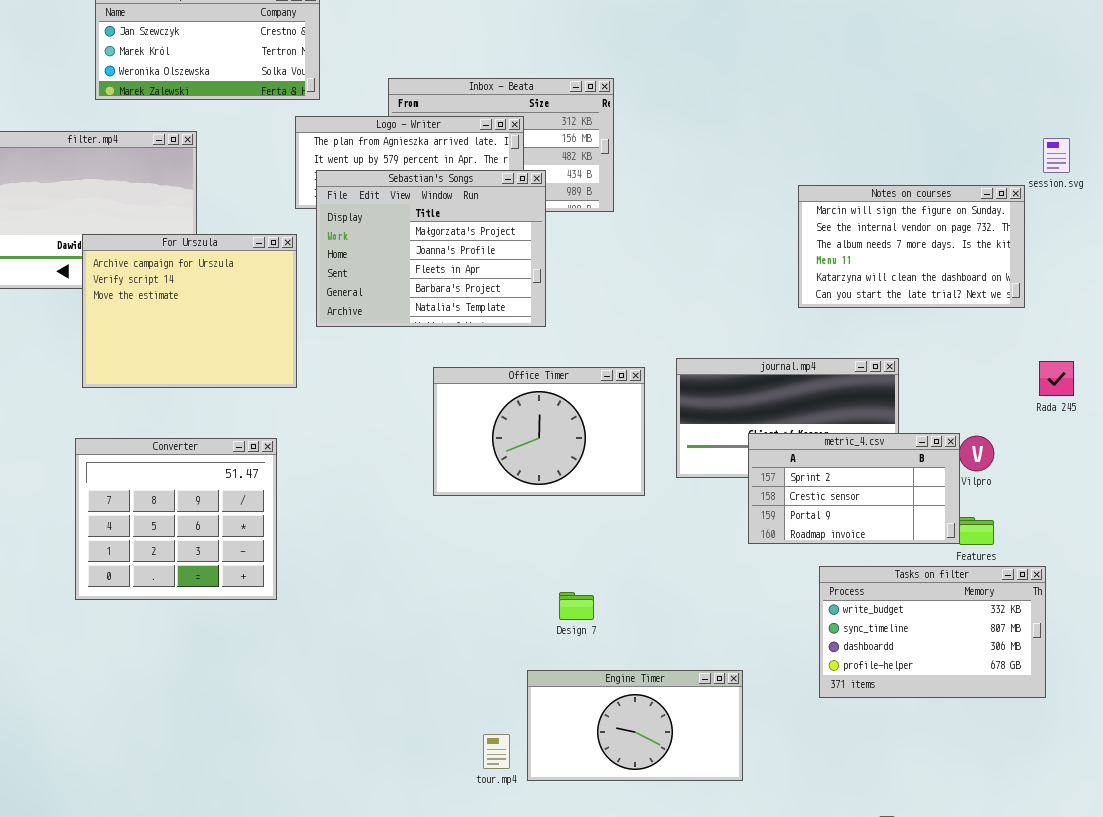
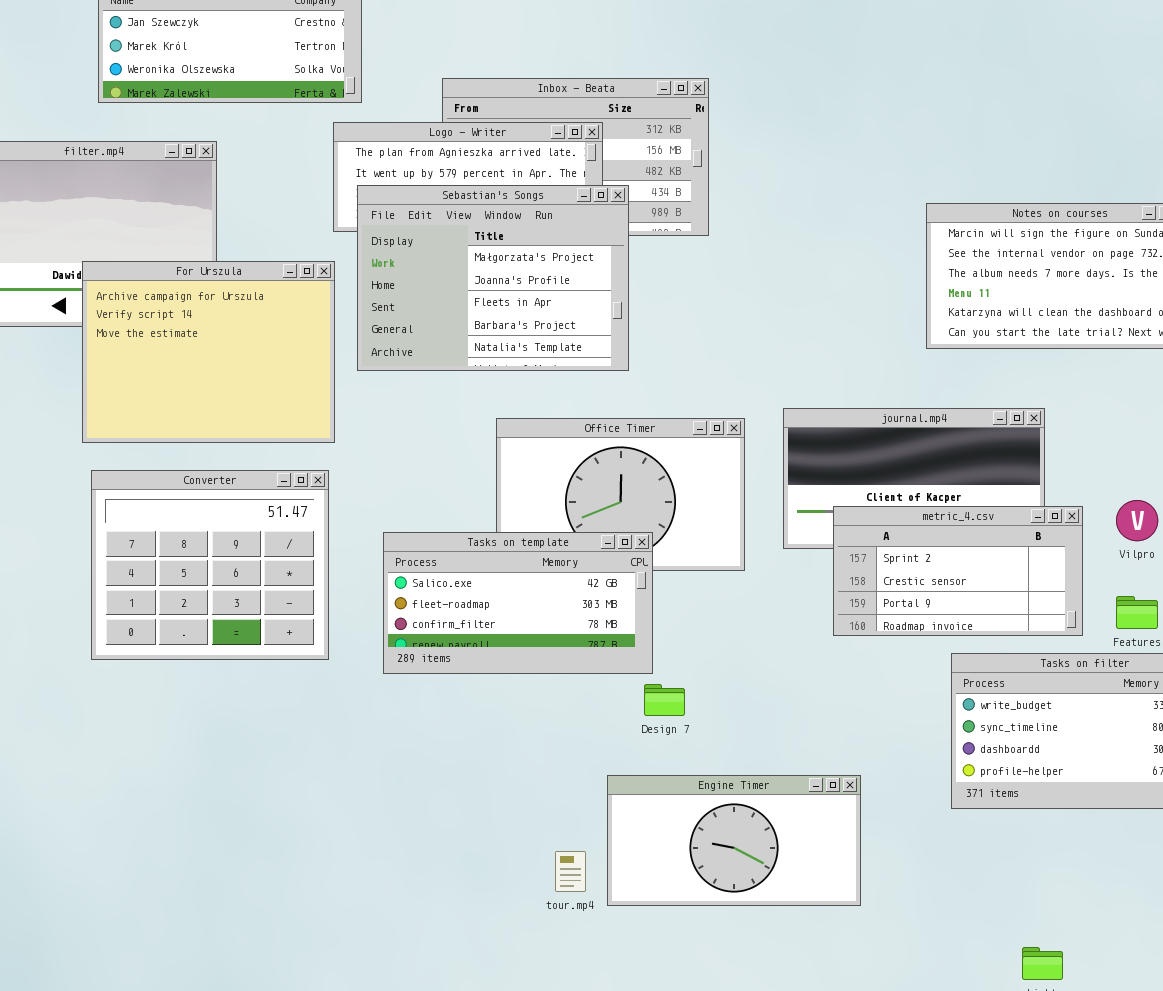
metric_4.csv: [748,433,960,544] -> [833,506,1083,636], moved
Converter: [75,438,277,600] -> [91,470,329,660], moved
Tasks on template: none -> [383,532,653,674], opened

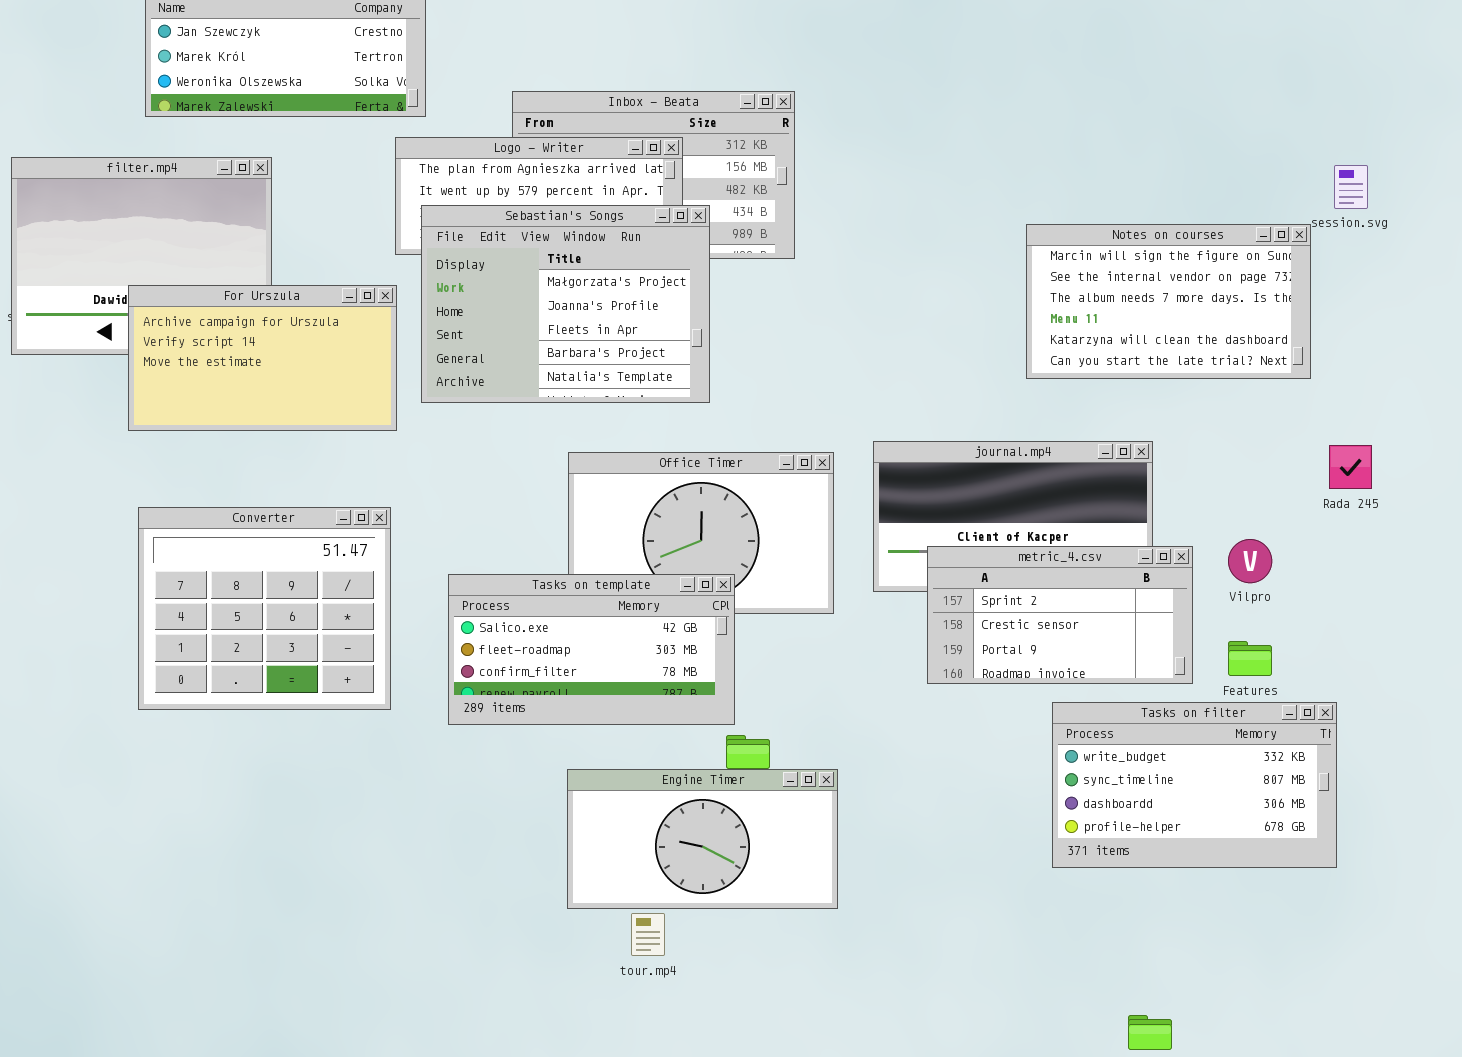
For Urszula: [82,261,335,443] -> [128,285,397,431], resized
Engine Timer: [607,775,861,906] -> [567,769,838,909], moved

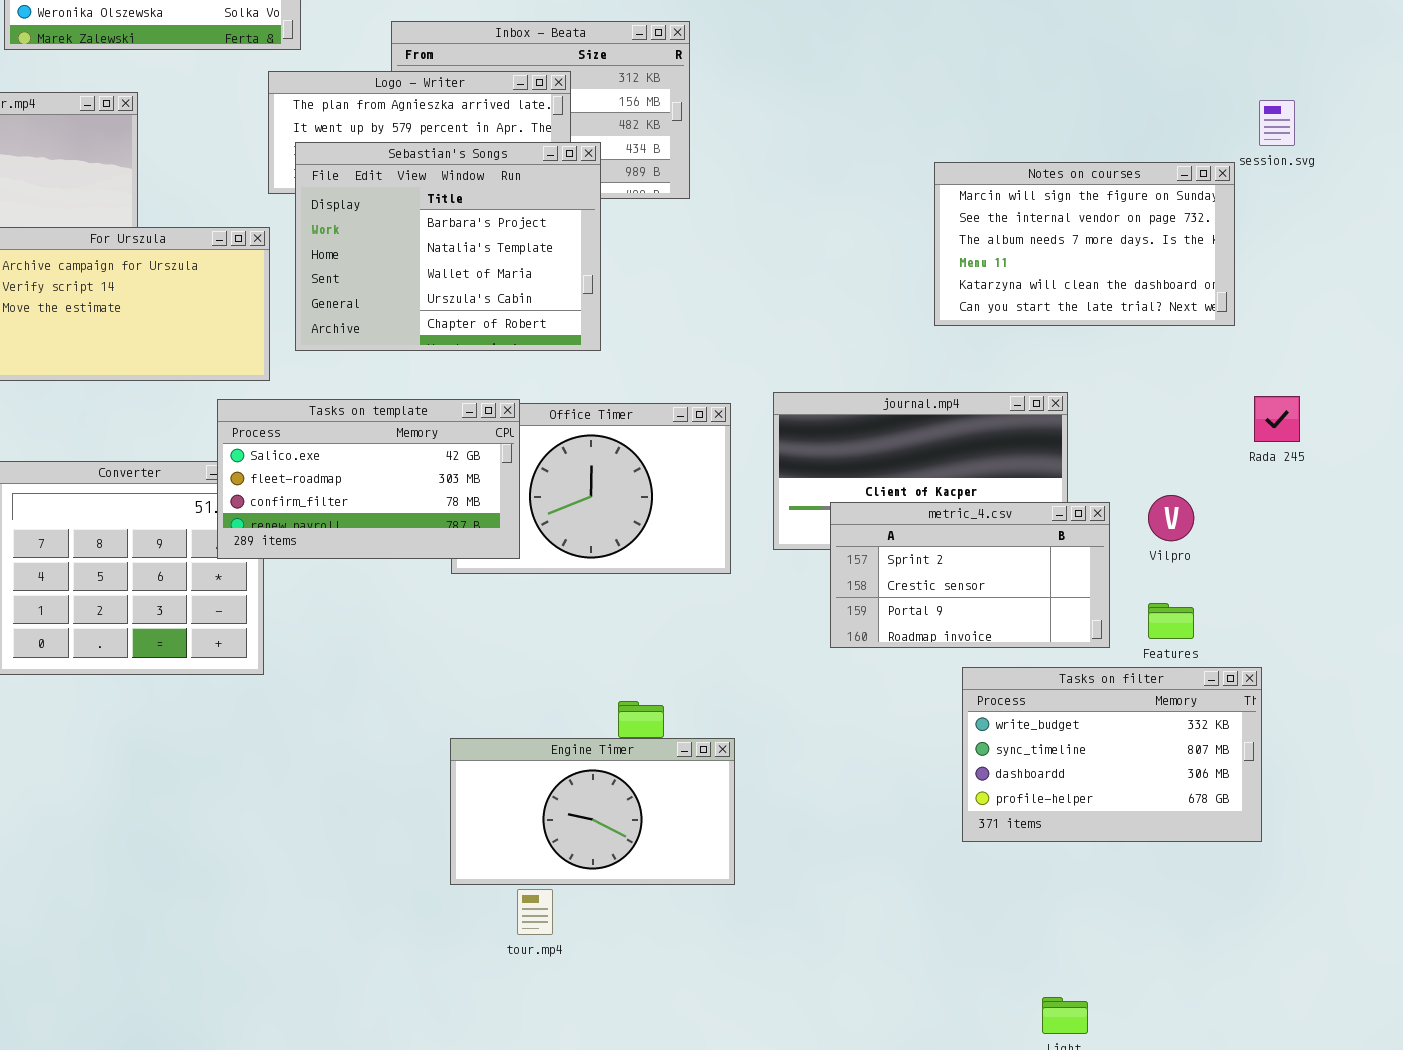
Sebastian's Songs: [421,205,710,403] -> [295,142,601,351], scrolled down 3 rows
Tasks on template: [448,574,735,725] -> [217,399,520,559], moved

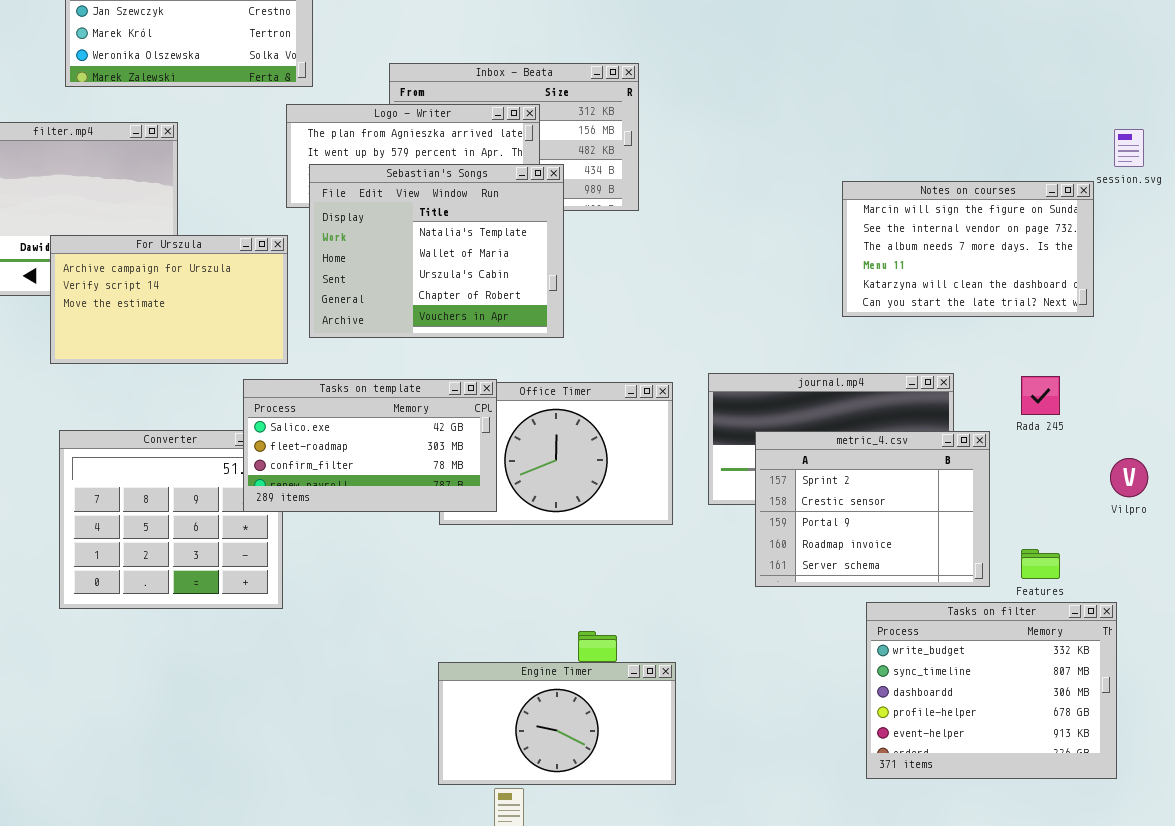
Sebastian's Songs: [295,142,601,351] -> [309,164,564,338], scrolled down 1 row
Rada 245: [1254,396,1300,442] -> [1021,376,1060,415], moved
Vilpro: [1148,495,1194,541] -> [1110,458,1148,497], moved
metric_4.csv: [830,502,1110,648] -> [755,431,990,587], resized
Tasks on filter: [962,667,1262,842] -> [866,602,1117,779], resized

